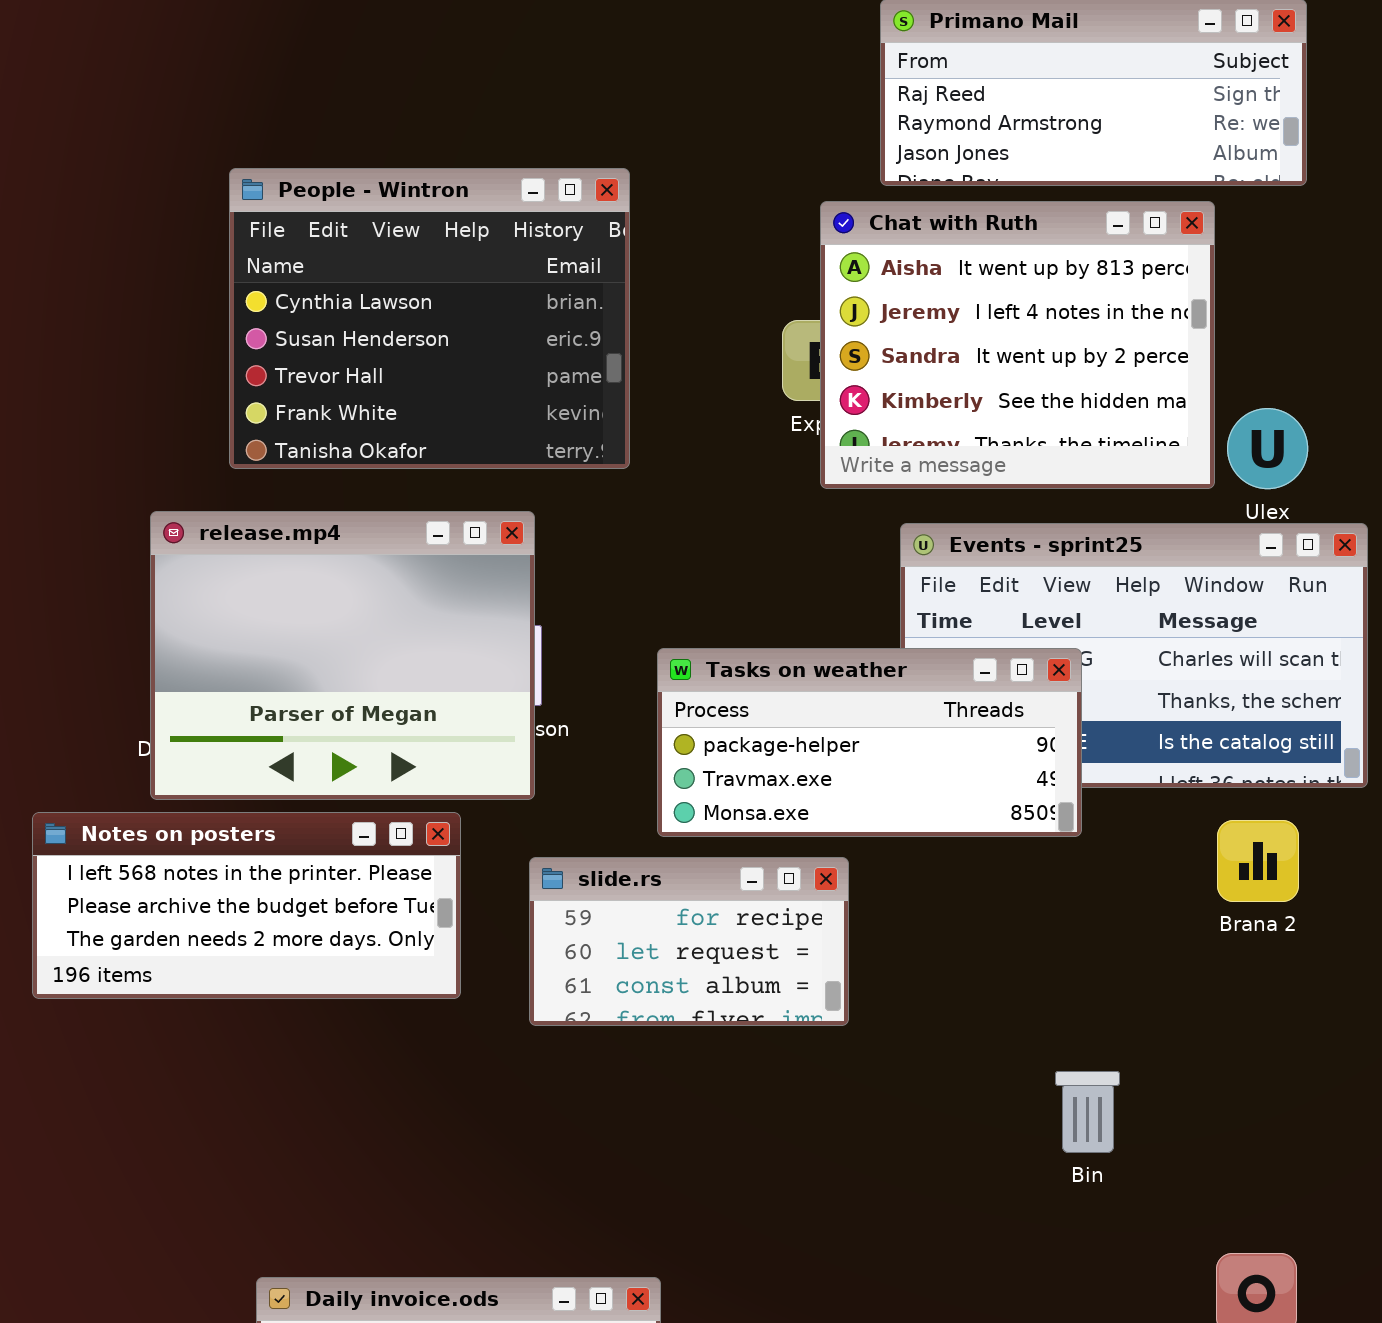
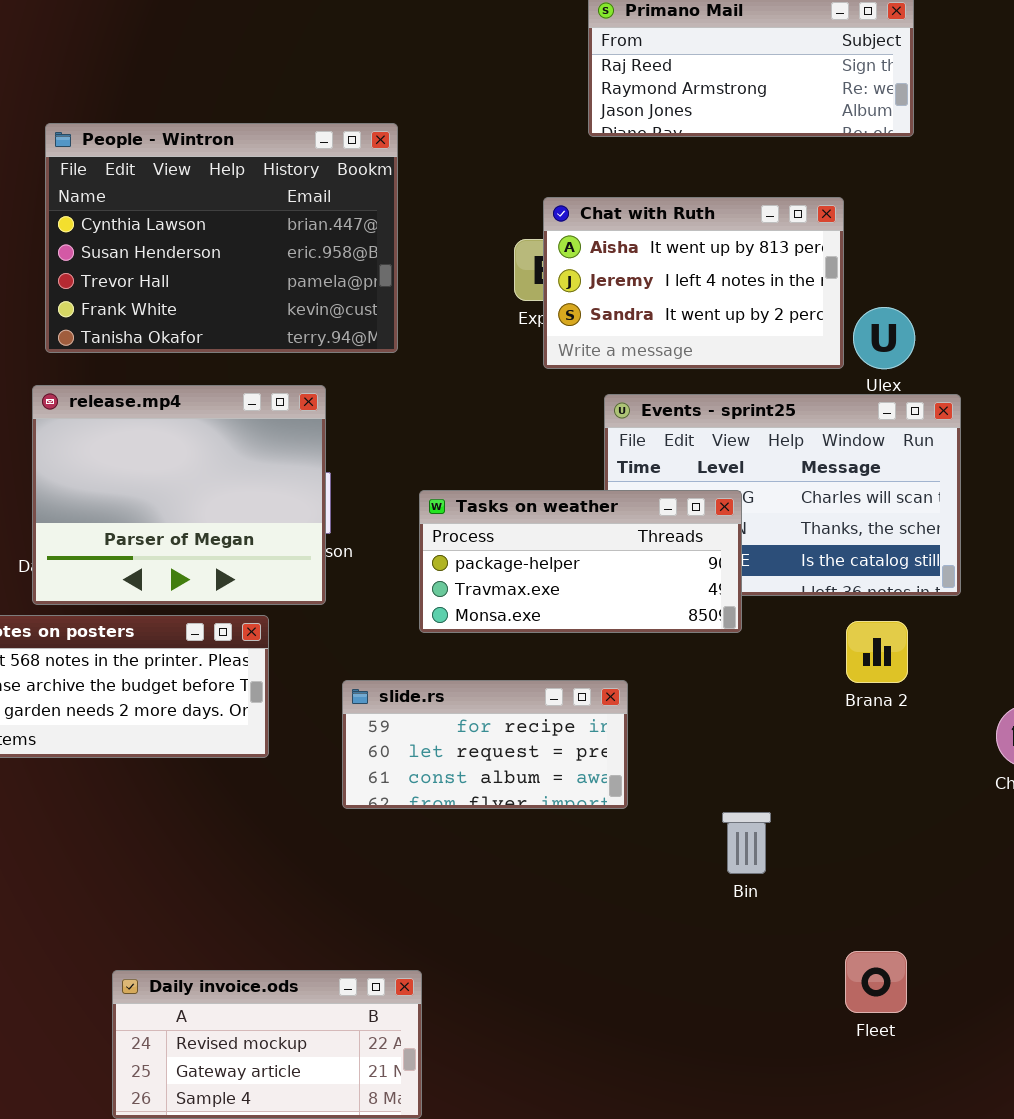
People - Wintron: [229,168,630,469] -> [45,123,398,353], resized
Chat with Ruth: [820,201,1215,489] -> [543,197,844,369], resized
slide.rs: [529,857,849,1026] -> [342,680,628,809], moved, resized

